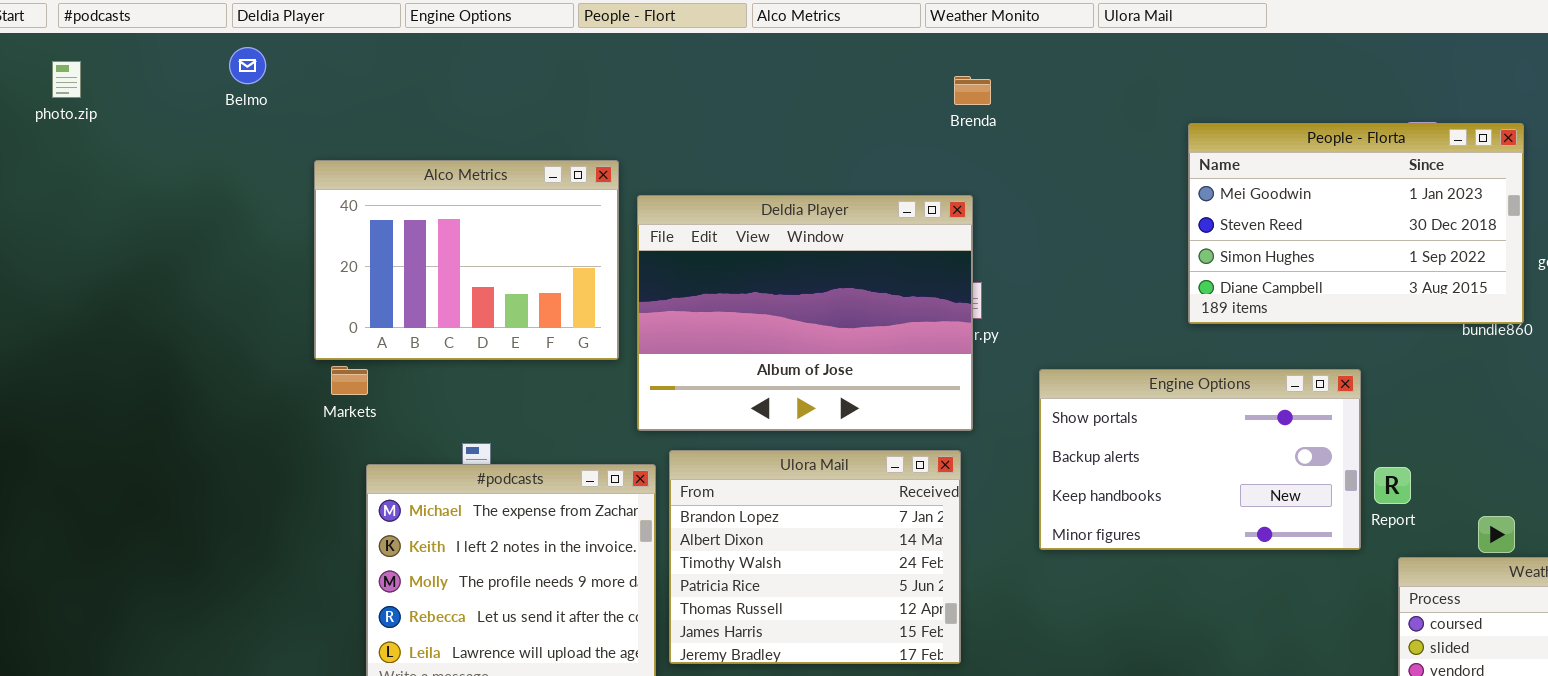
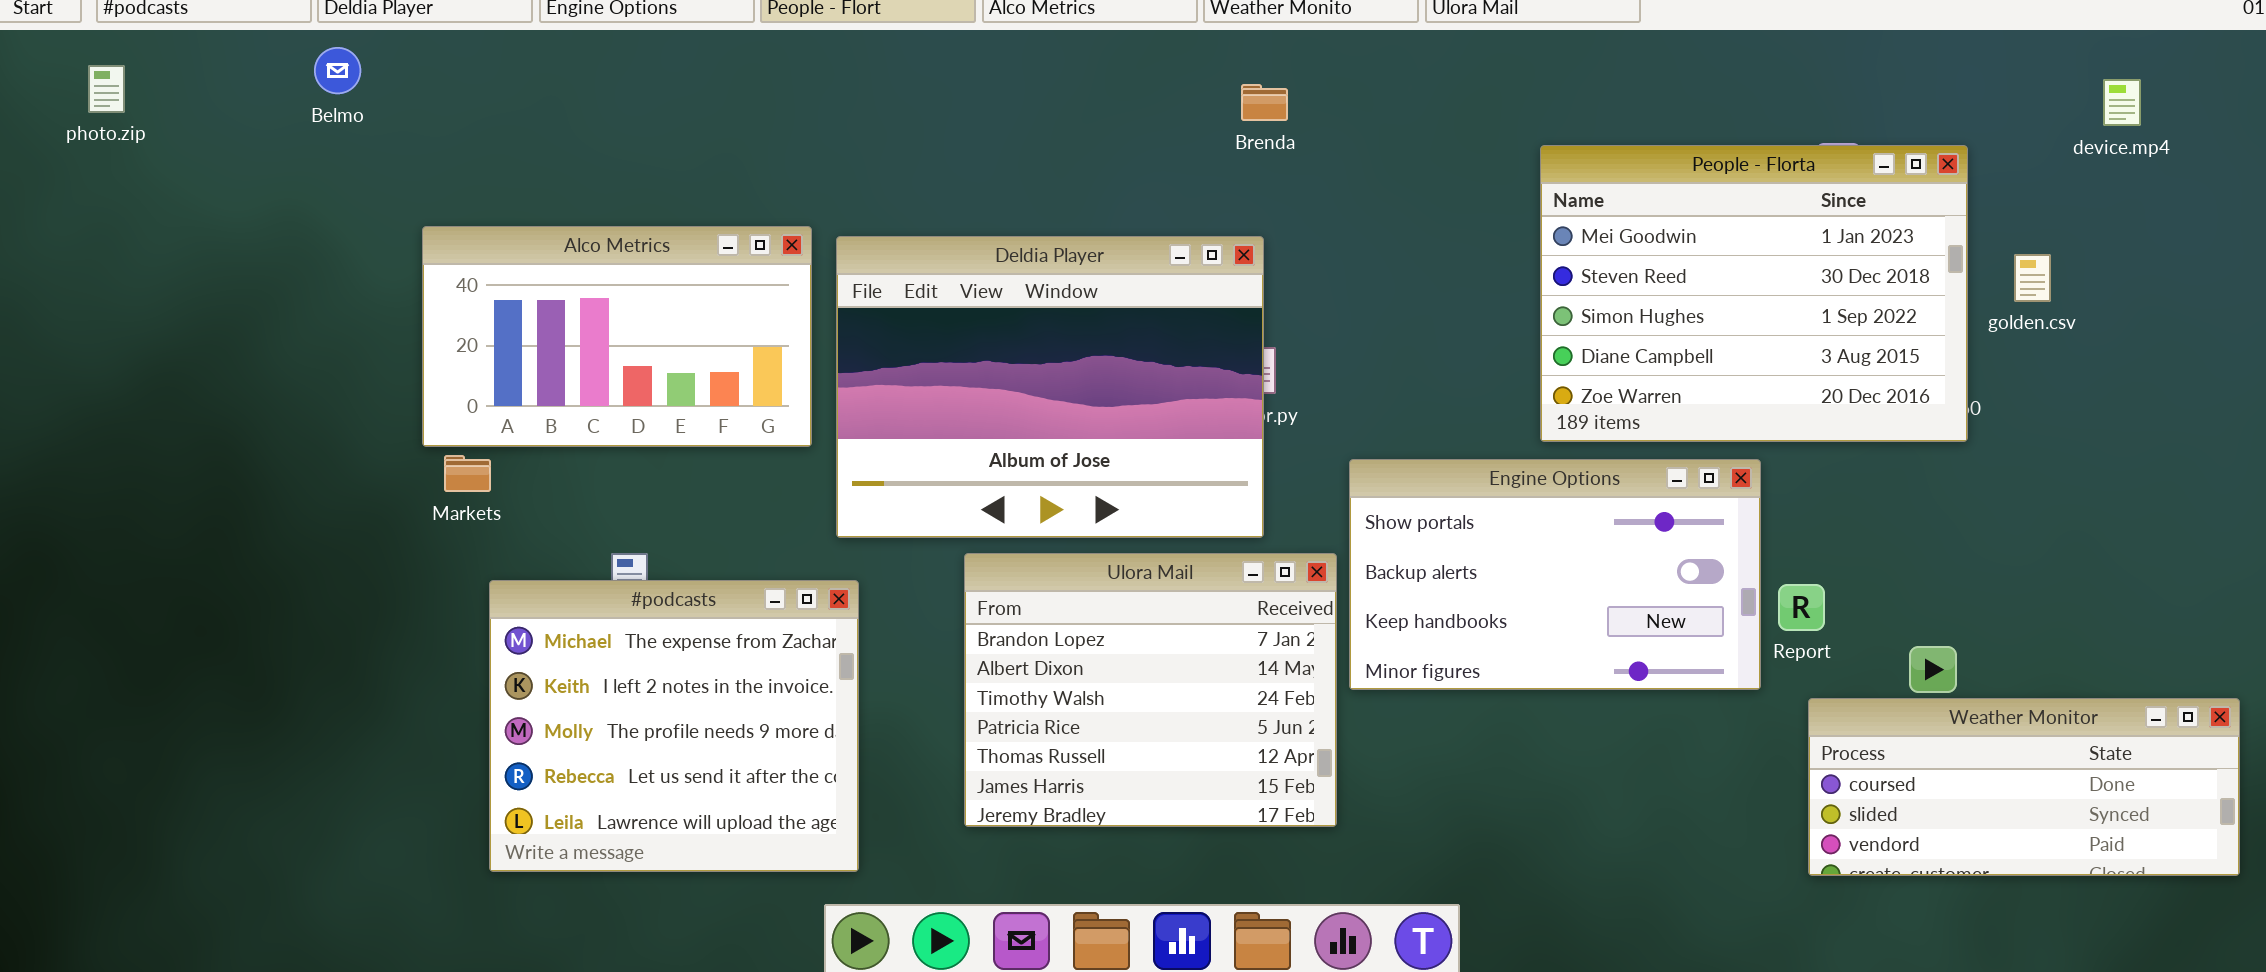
People - Florta: [1188,123,1524,324] -> [1540,145,1968,442], resized
Alco Metrics: [314,160,619,360] -> [422,226,812,447], resized
Ulora Mail: [669,450,961,664] -> [964,553,1337,827], moved

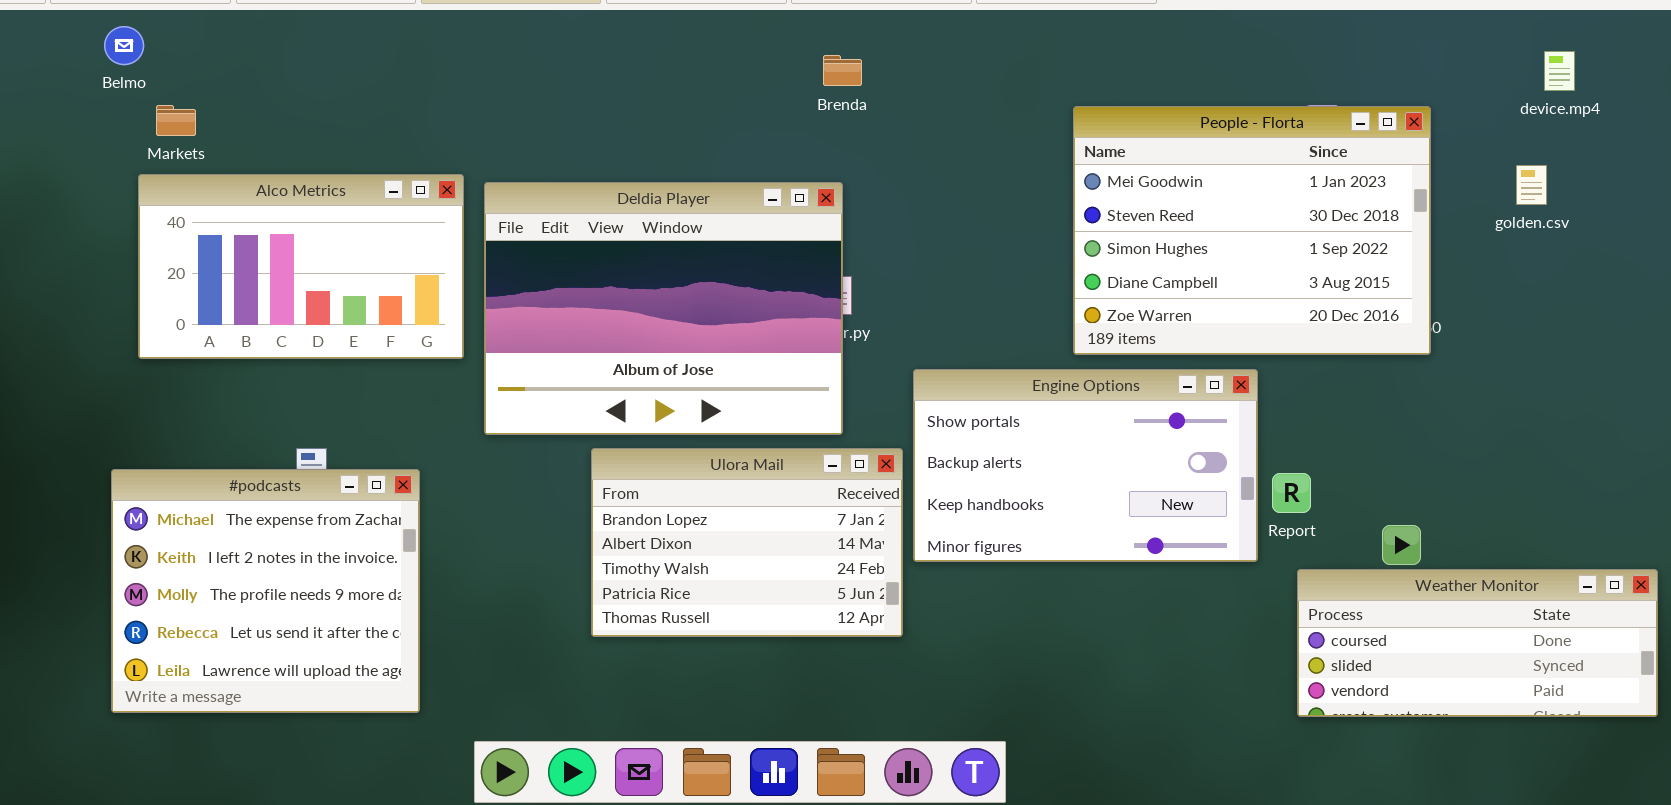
Belmo: [314,47,361,94] -> [104,26,144,65], moved
golden.csv: [2014,254,2051,302] -> [1516,165,1547,205], moved
Markets: [444,455,491,492] -> [156,105,196,136], moved
Ulora Mail: [964,553,1337,827] -> [591,448,903,637], resized
#podcasts: [489,580,859,872] -> [111,469,420,713], moved

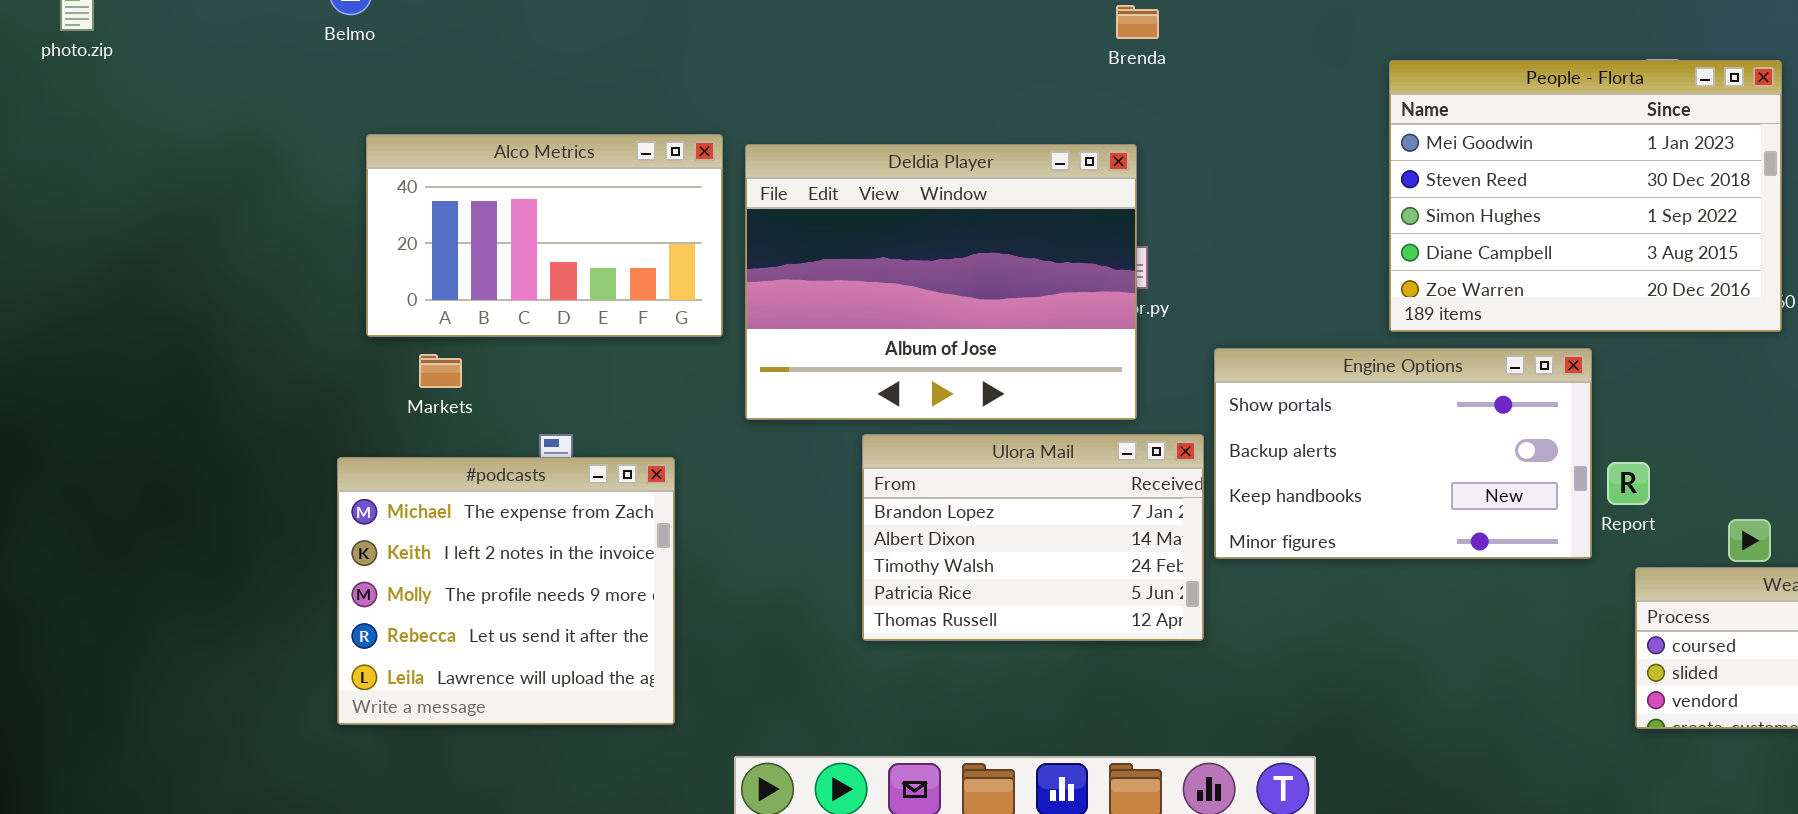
Markets: [156,105,196,136] -> [419,354,462,388], moved

